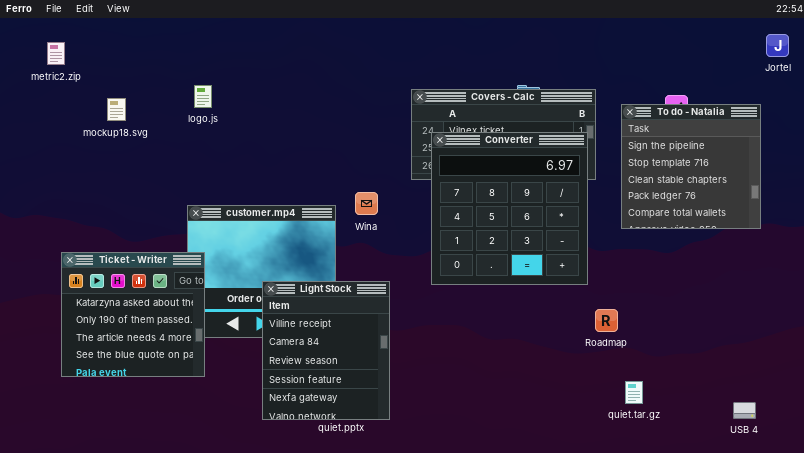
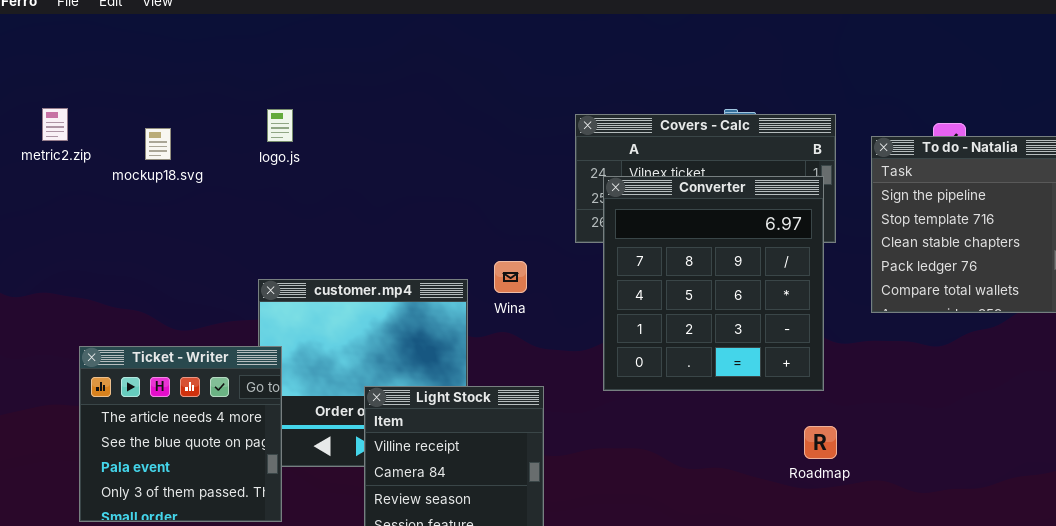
metric2.zip: [47,42,65,65] -> [42,108,68,141], moved
Ticket - Writer: [61,252,205,377] -> [79,346,282,522], scrolled down 2 rows
Roadmap: [595,309,618,332] -> [804,426,837,459], moved

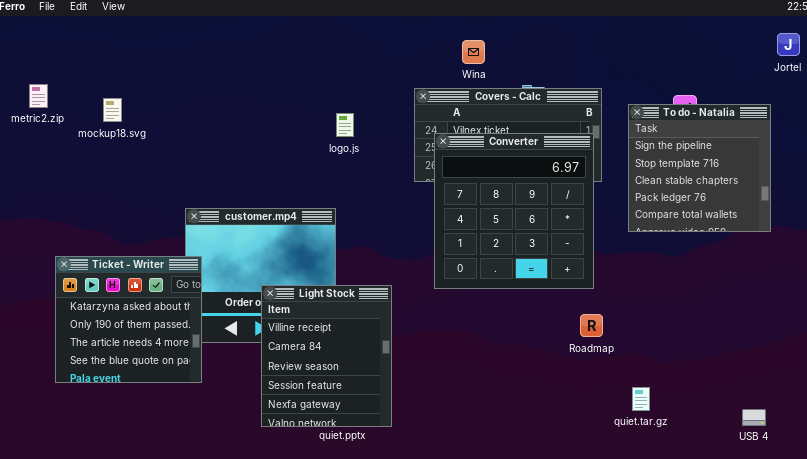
logo.js: [267,109,293,142] -> [336,113,354,137], moved
Wina: [494,261,527,293] -> [462,40,485,64], moved
Ticket - Writer: [79,346,282,522] -> [55,256,202,383], scrolled up 2 rows

